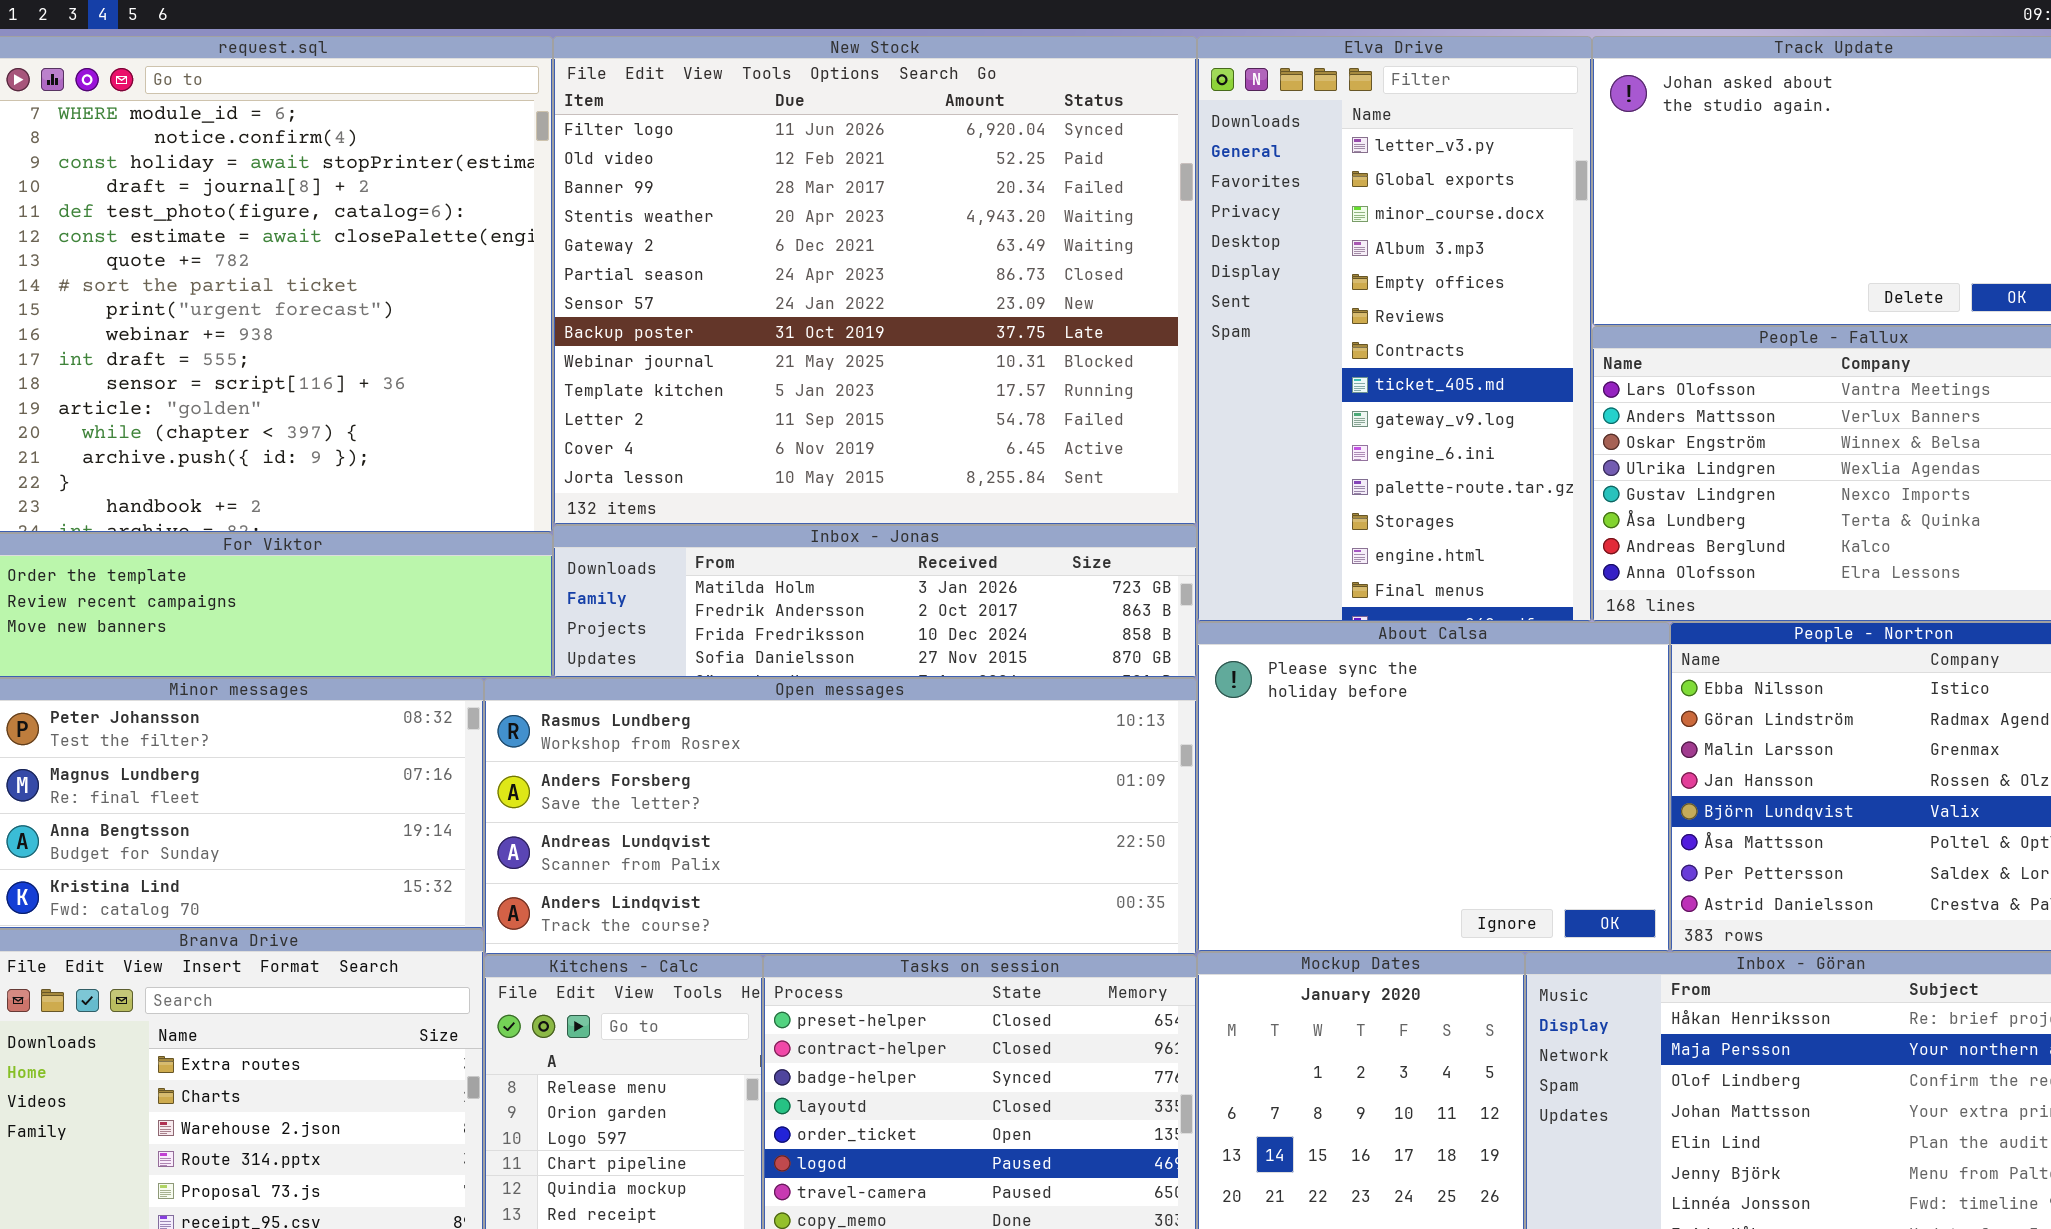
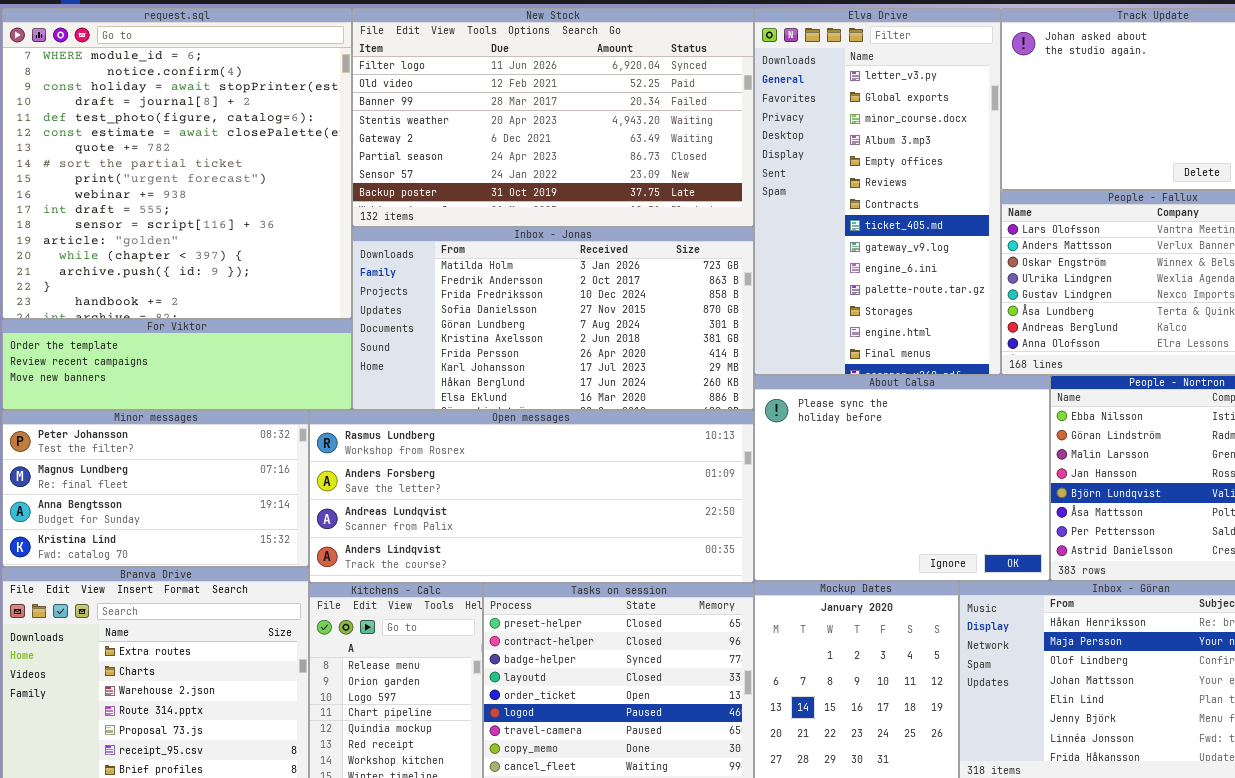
New Stock: [553,36,1197,525] -> [352,8,754,227], resized
Inbox - Jonas: [553,525,1197,678] -> [352,227,754,410], resized

